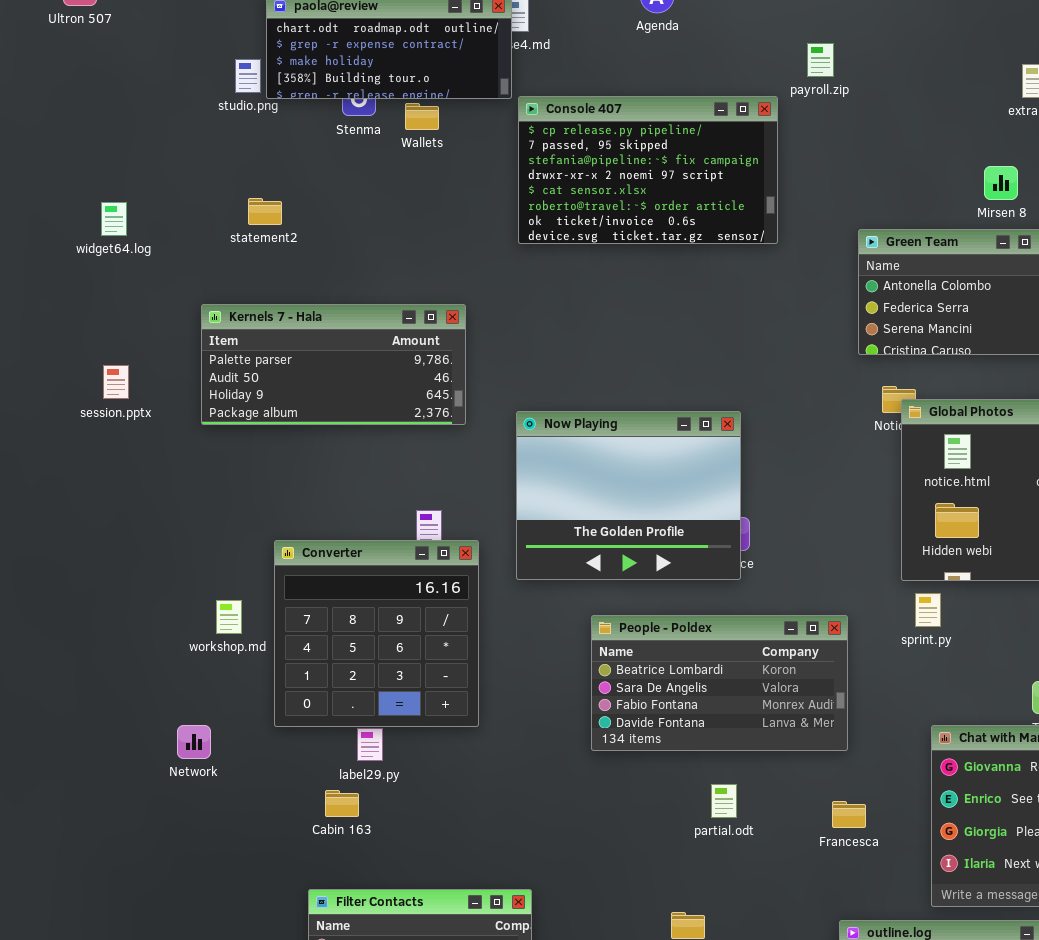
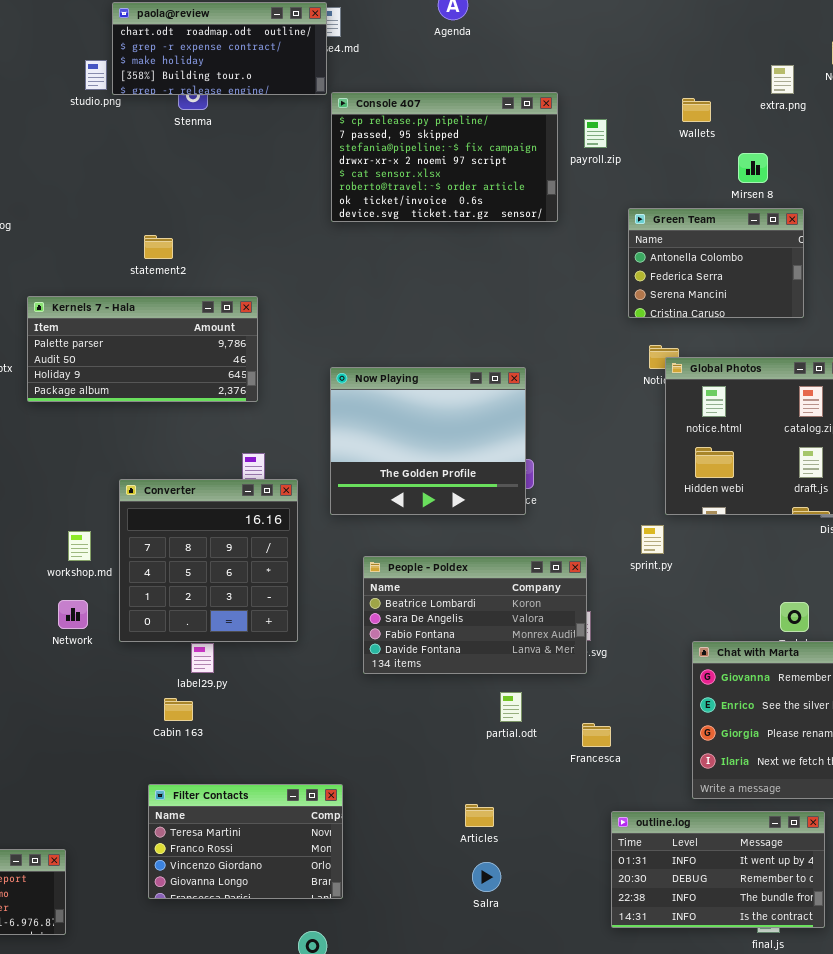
payroll.zip: [807,43,834,77] -> [584,119,607,148], moved
Wallets: [405,103,439,130] -> [682,98,711,122], moved
statement2: [248,198,282,225] -> [144,235,173,259], moved
Kernels 7 - Hala: [201,304,466,425] -> [27,296,258,402], moved
sprint.py: [915,593,941,627] -> [641,525,664,554], moved
People - Poldex: [591,615,848,751] -> [363,556,587,674], moved
Network: [177,725,211,759] -> [58,600,88,629], moved
Francesca: [832,801,866,828] -> [582,723,611,747], moved

